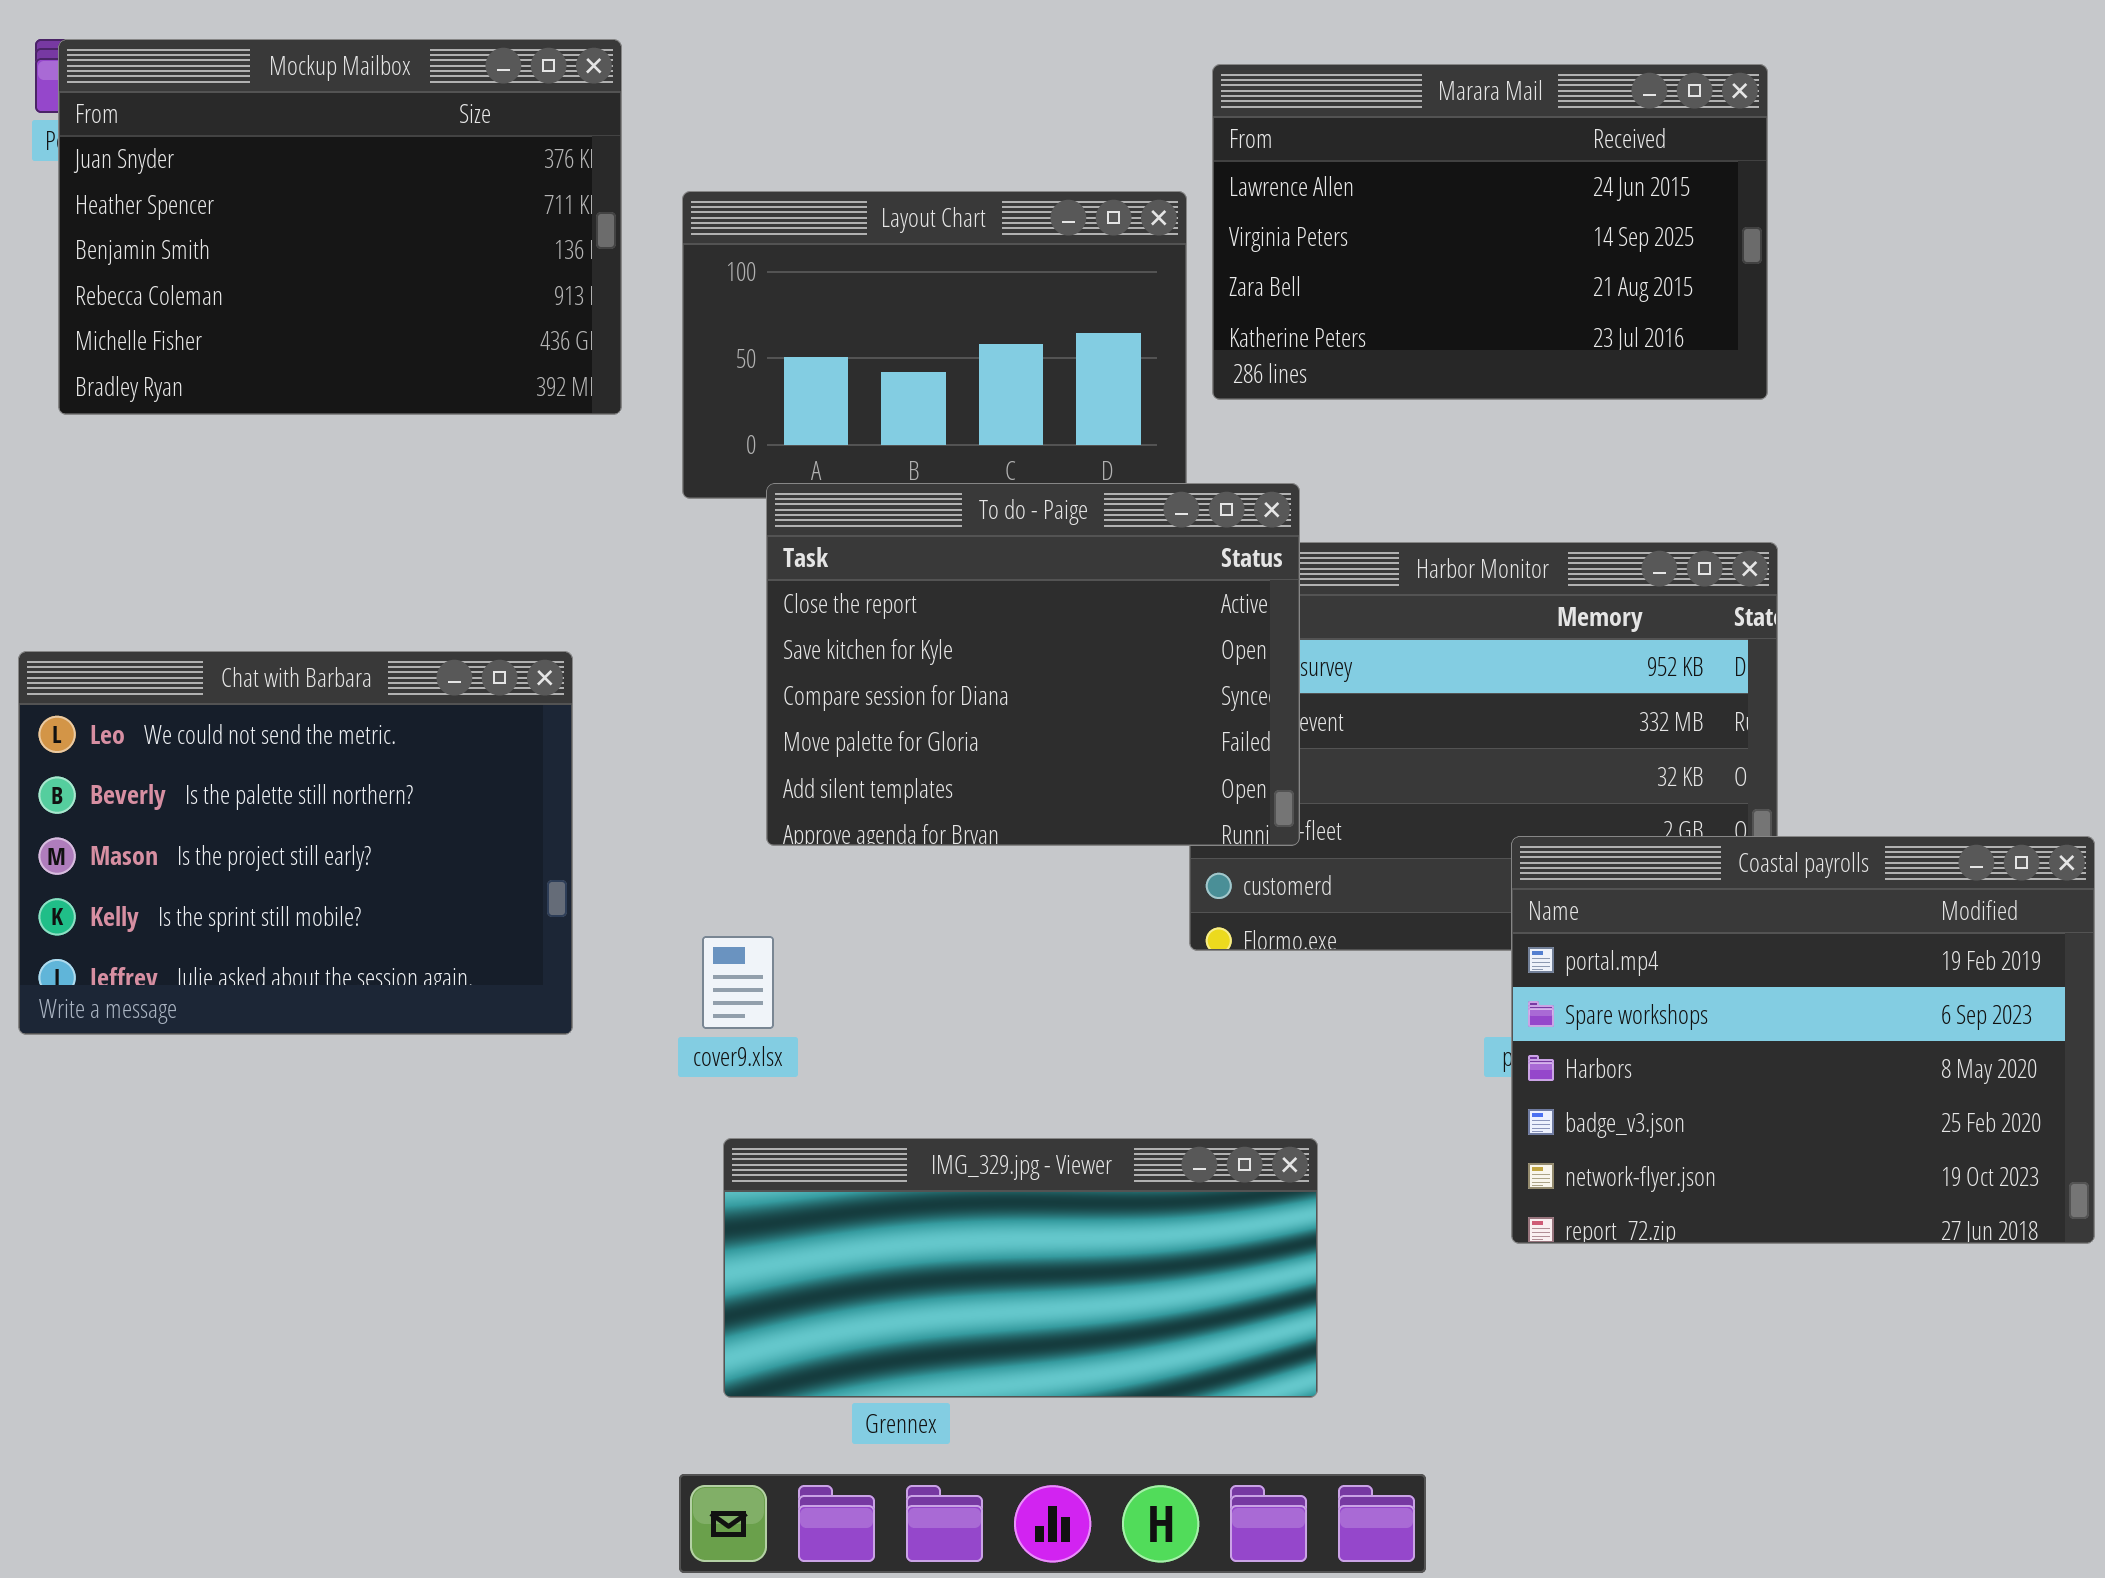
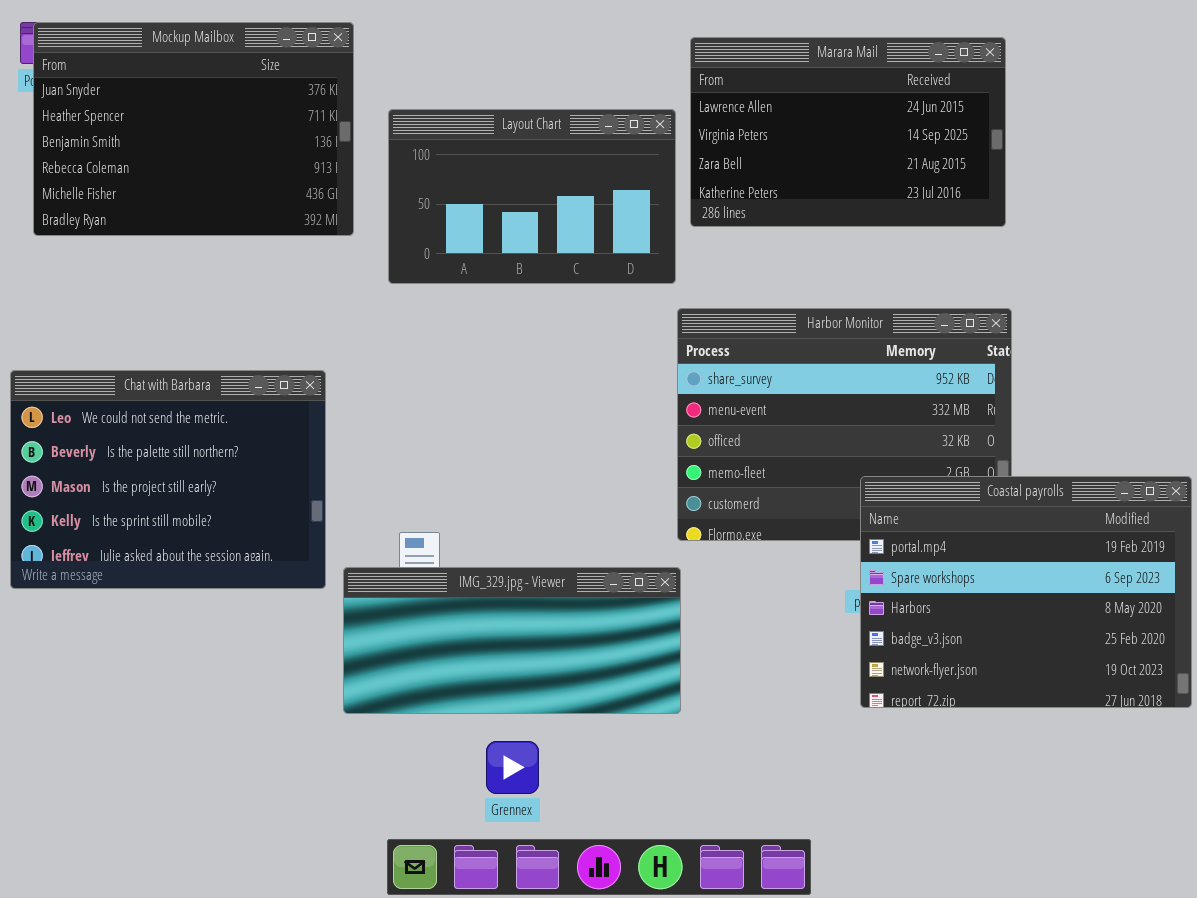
To do - Paige: [766,483,1300,846] -> none, closed
IMG_329.jpg - Viewer: [723,1138,1318,1398] -> [343,567,681,714], moved

